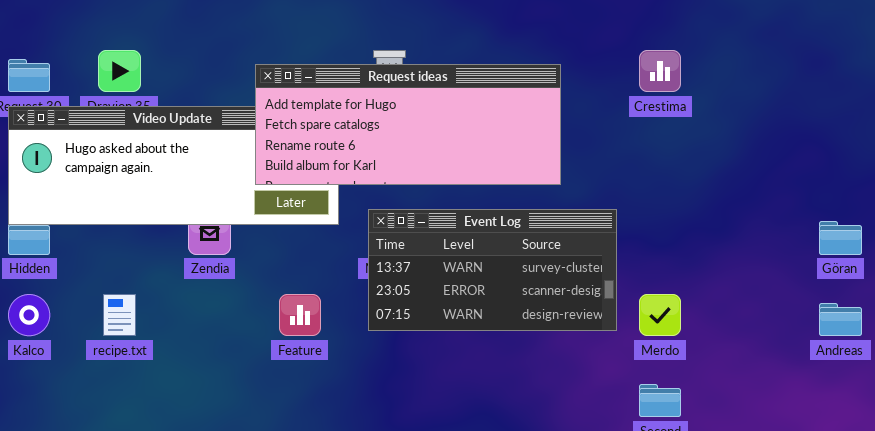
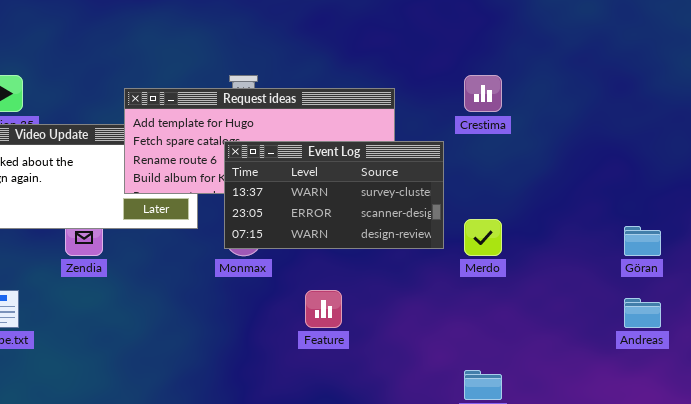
Event Log: [368,209,617,331] -> [224,141,444,249], moved
Feature: [279,294,321,336] -> [305,290,342,328], moved
Merdo: [639,294,681,336] -> [464,219,502,256], moved

